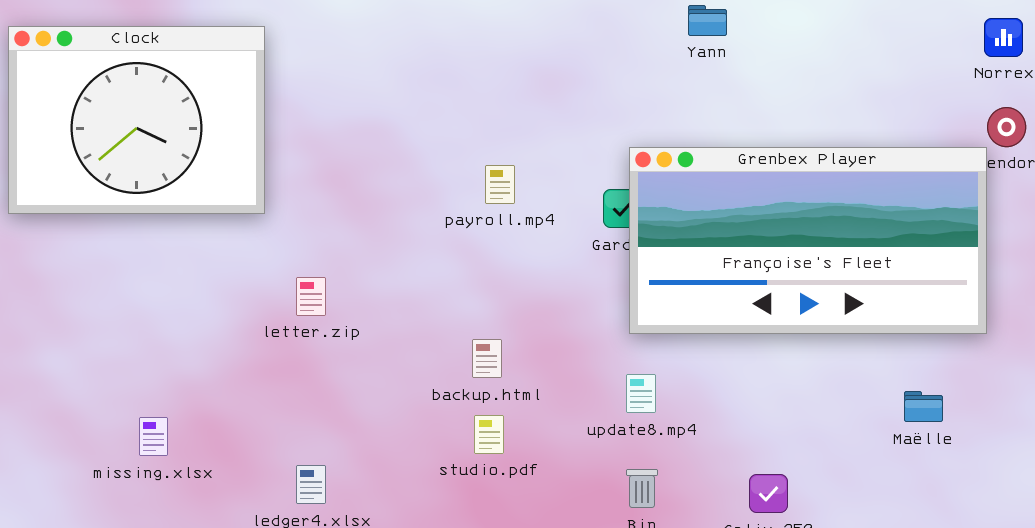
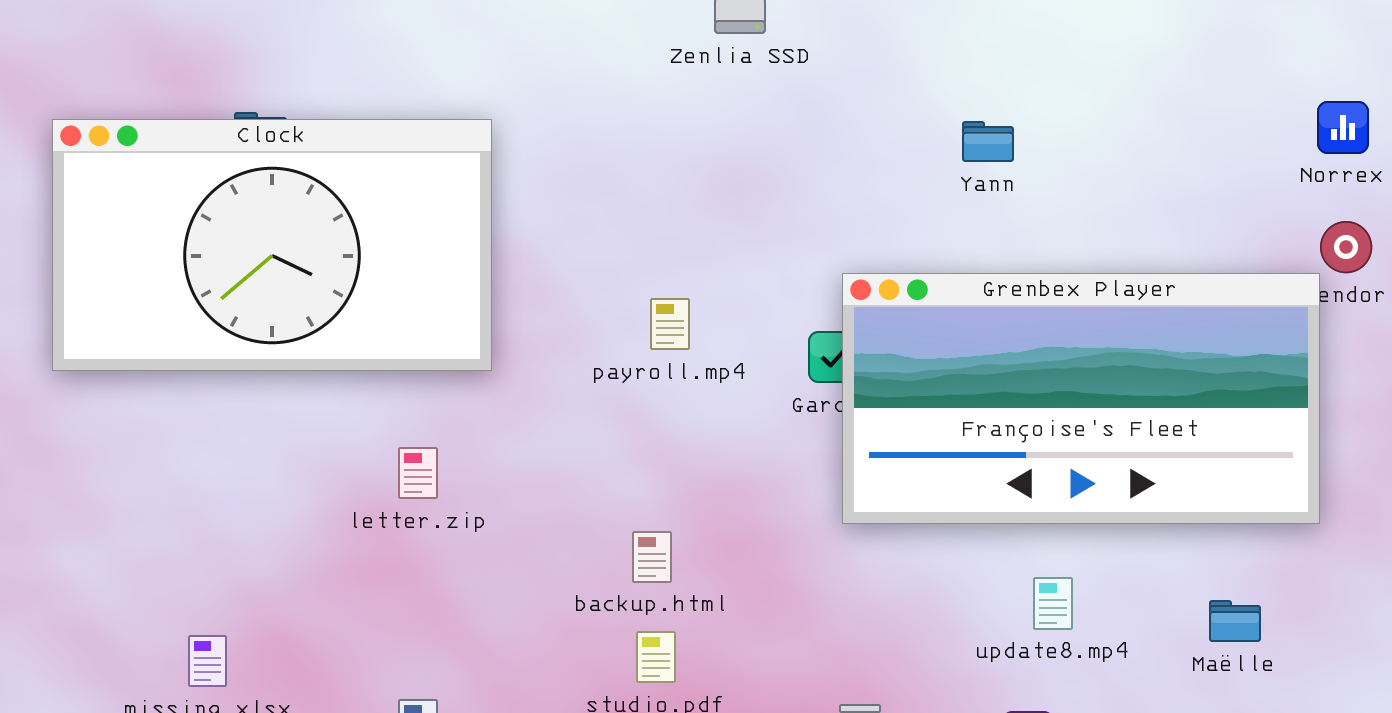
Yann: [688,5,727,36] -> [962,121,1014,162], moved
Clock: [8,26,265,214] -> [52,119,492,371], moved, resized
update8.mp4: [626,374,656,413] -> [1033,577,1073,630], moved

